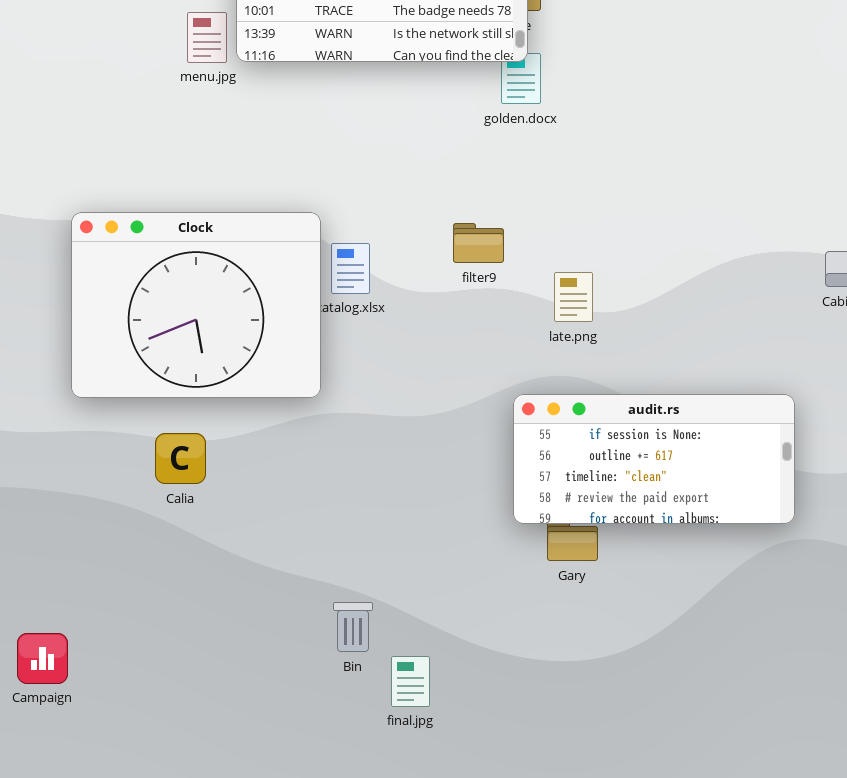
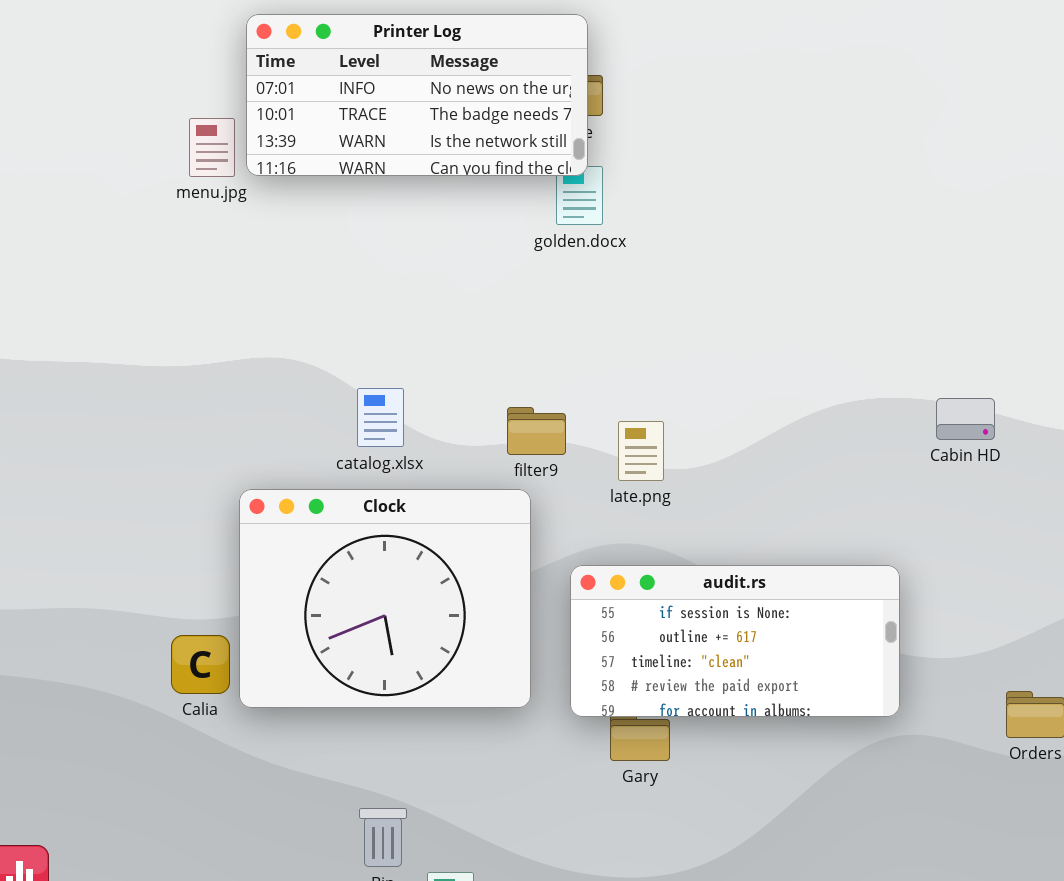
Clock: [71,212,321,398] -> [239,489,531,708], moved
filter9: [453,223,504,263] -> [507,407,566,455], moved
Calia: [155,433,206,484] -> [171,635,230,694], moved

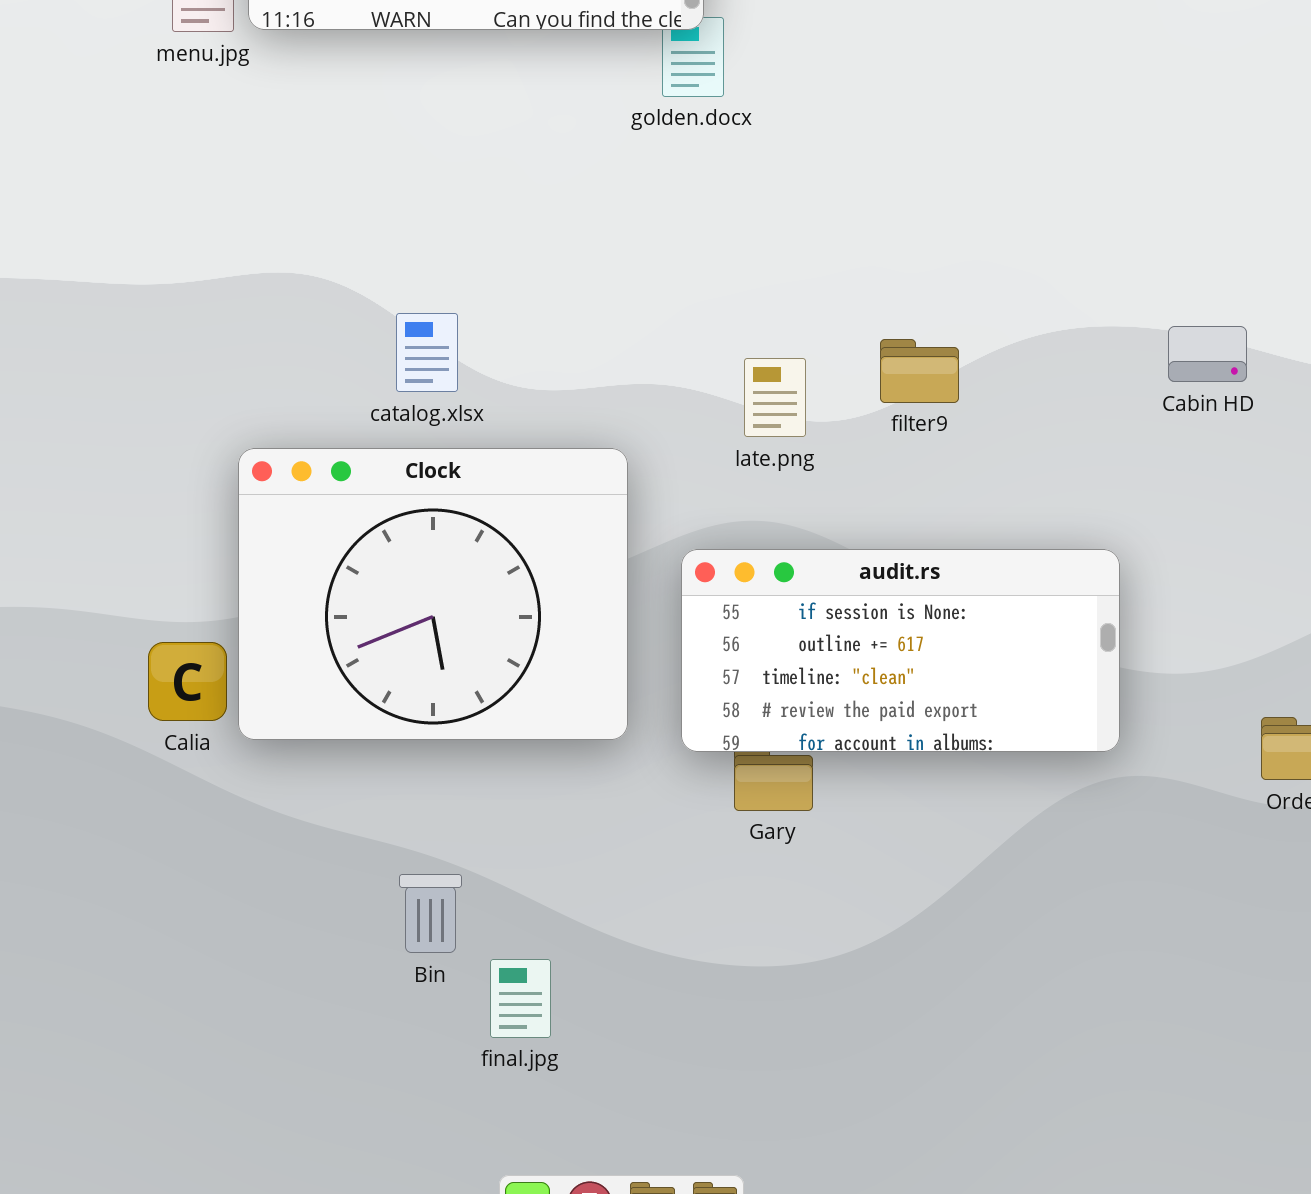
filter9: [507,407,566,455] -> [880,339,959,403], moved

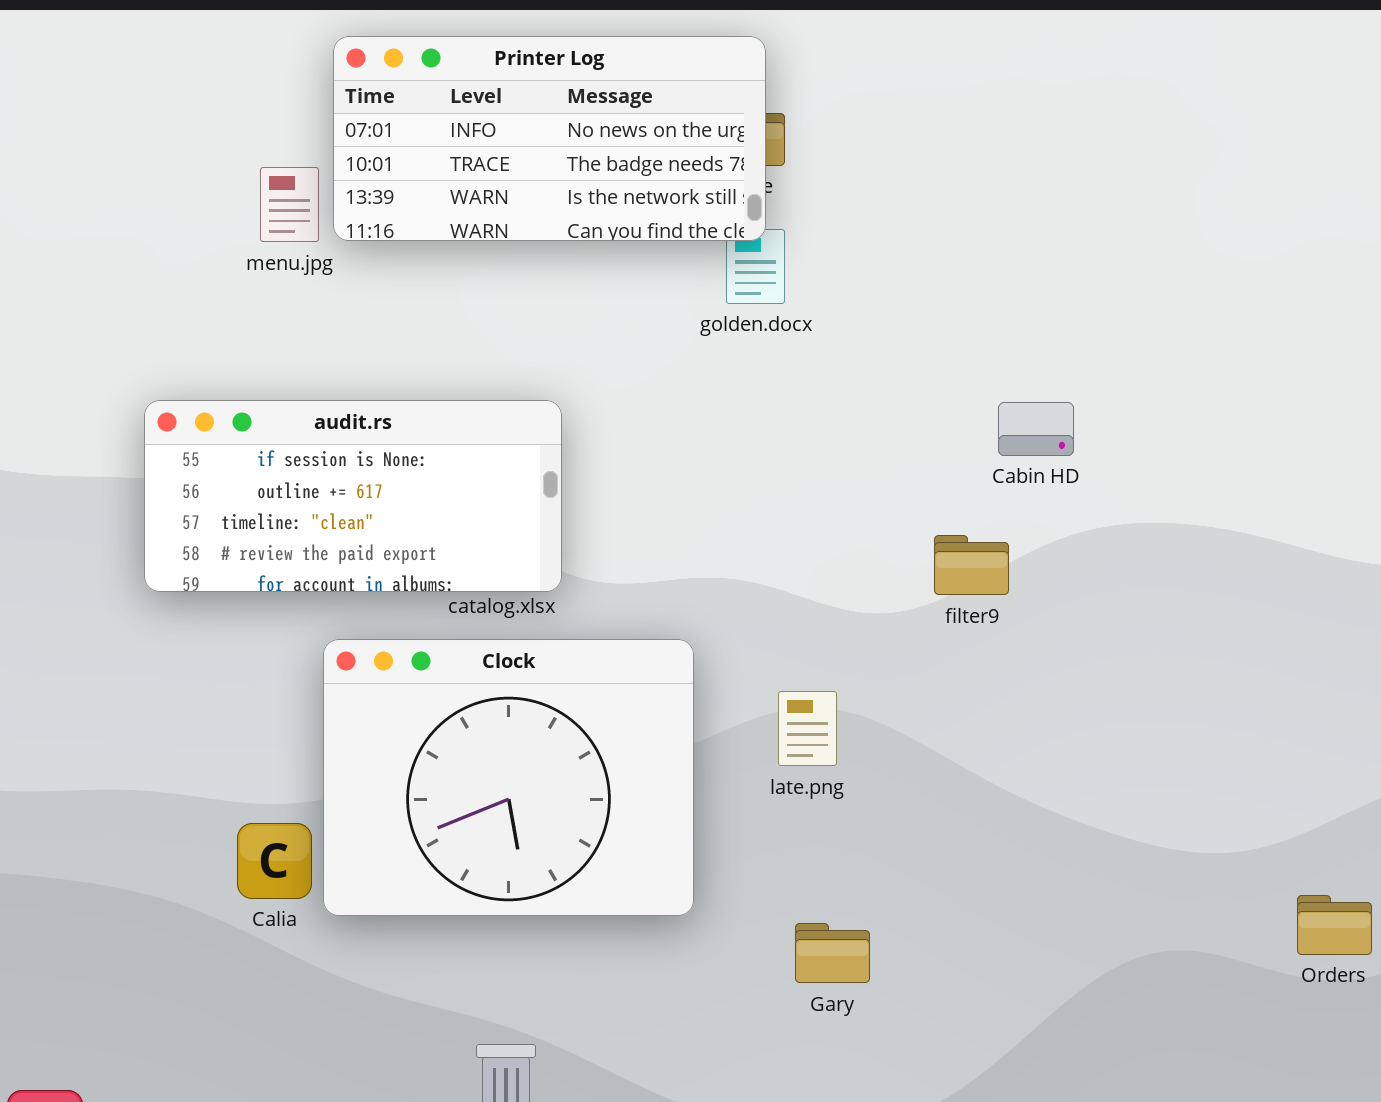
Cabin HD: [1168,326,1247,382] -> [998,402,1074,456], moved
late.png: [744,358,806,437] -> [778,691,837,766], moved
audit.rs: [681,549,1120,752] -> [144,400,562,592], moved

